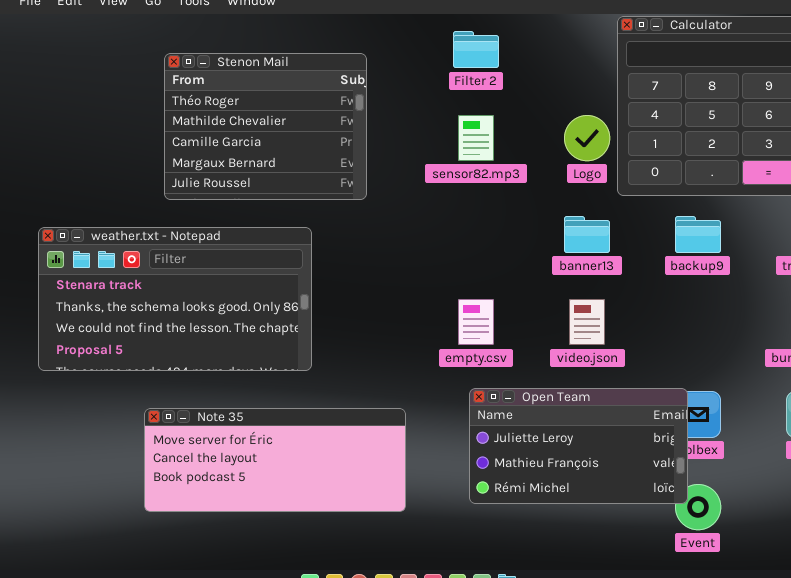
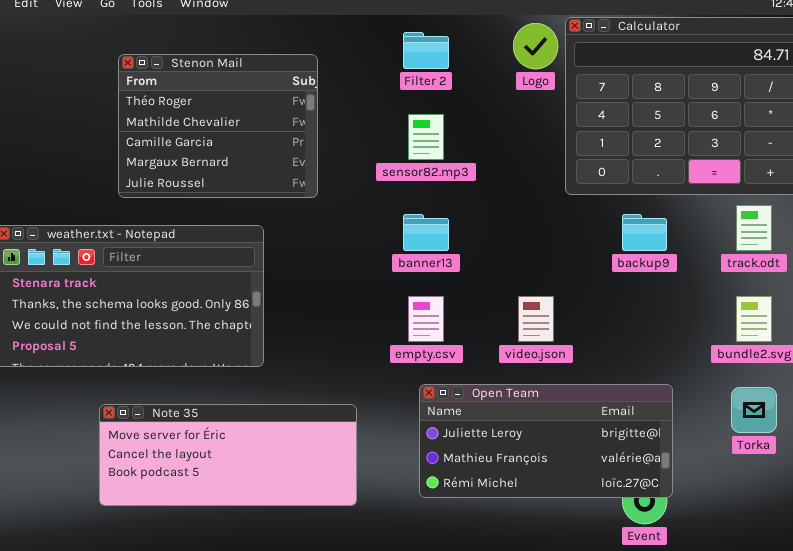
Logo: [564,115,610,161] -> [513,23,558,69], moved
banner13: [564,216,610,253] -> [403,214,449,251], moved
Open Team: [469,388,688,504] -> [419,384,673,498], resized

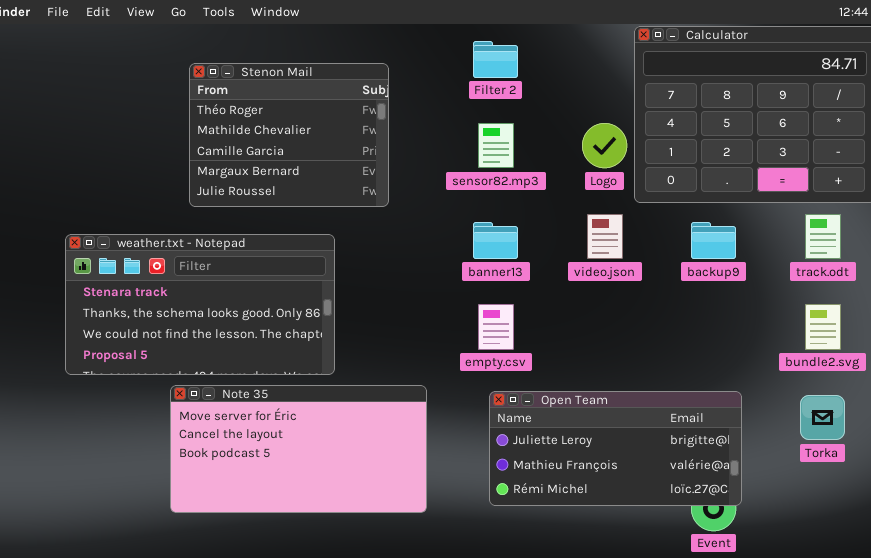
Logo: [513,23,558,69] -> [582,123,627,168], moved
video.json: [518,296,554,342] -> [587,214,623,259], moved
Note 35: [99,404,357,506] -> [170,385,427,513], resized

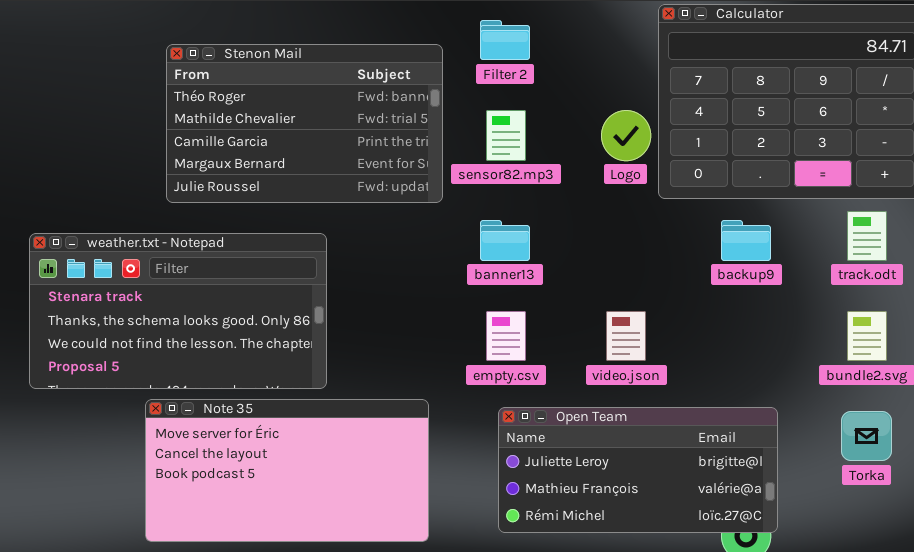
Stenon Mail: [189,63,389,207] -> [166,44,443,203], resized
video.json: [587,214,623,259] -> [606,311,646,361], moved

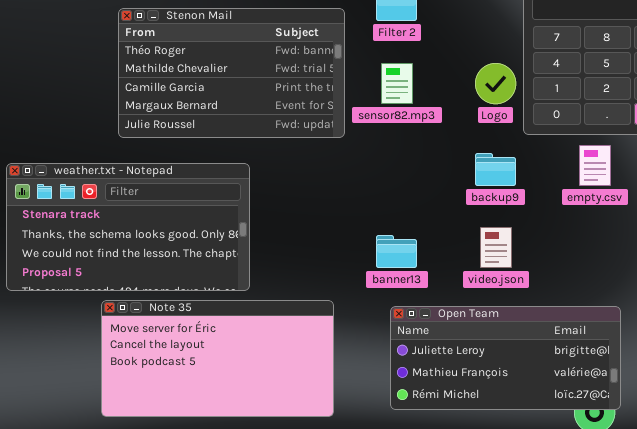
banner13: [480,220,530,261] -> [376,235,417,268], moved
backup9: [721,220,771,261] -> [475,153,516,186], moved
empty.csv: [486,311,526,361] -> [579,145,611,186], moved

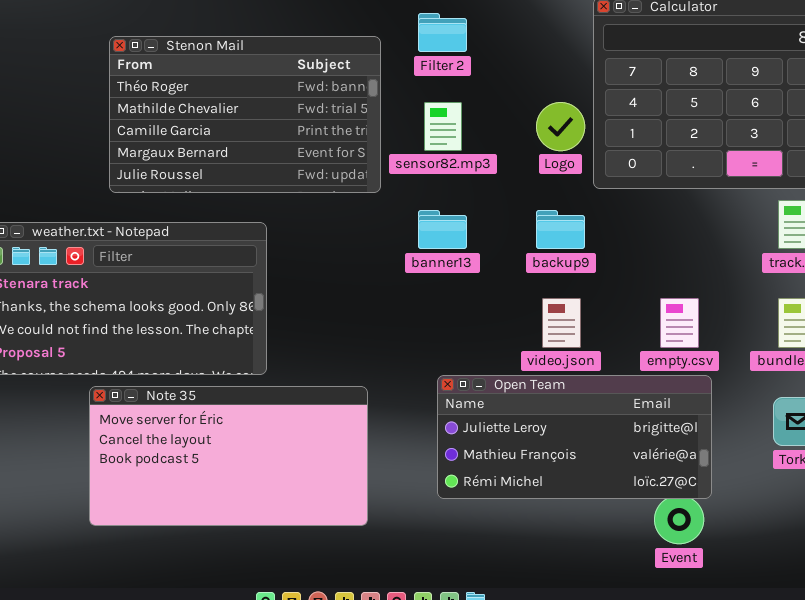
empty.csv: [579,145,611,186] -> [660,298,699,348], moved
banner13: [376,235,417,268] -> [418,210,467,249], moved
Open Team: [390,306,621,410] -> [437,375,712,499], moved

